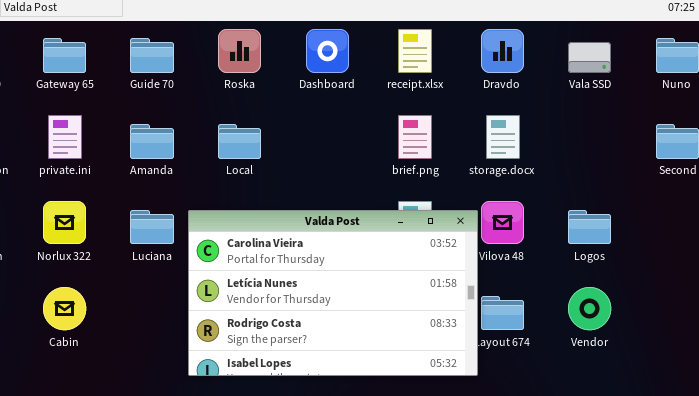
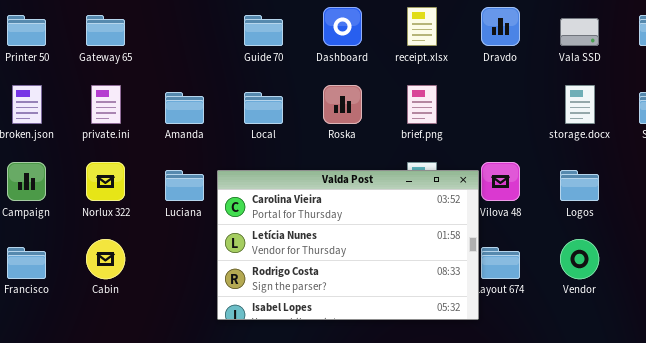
Roska: [218,29,261,73] -> [323,85,362,124], moved
Guide 70: [130,38,174,73] -> [244,15,283,46], moved
storage.docx: [486,115,520,159] -> [565,85,595,124], moved

